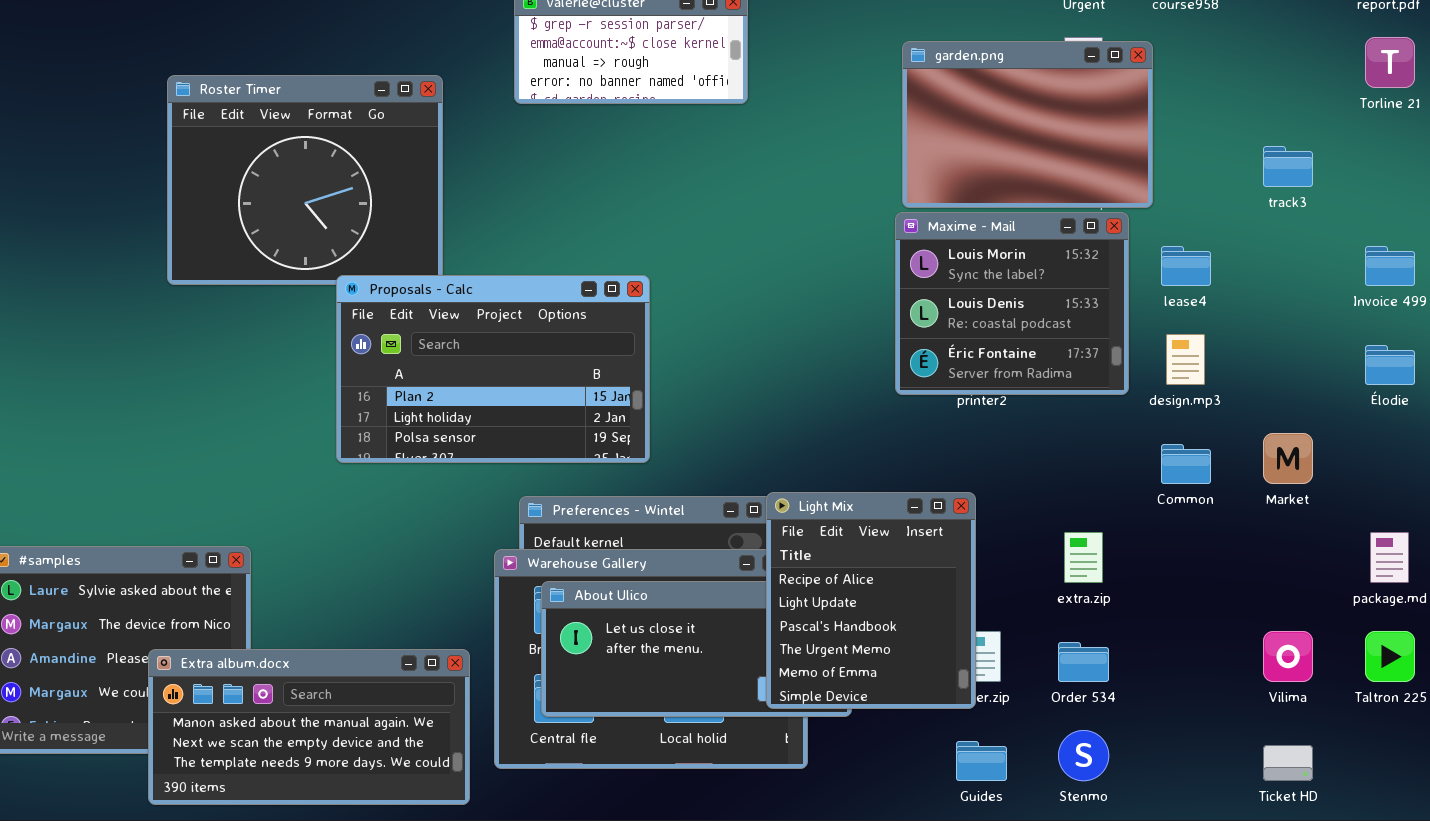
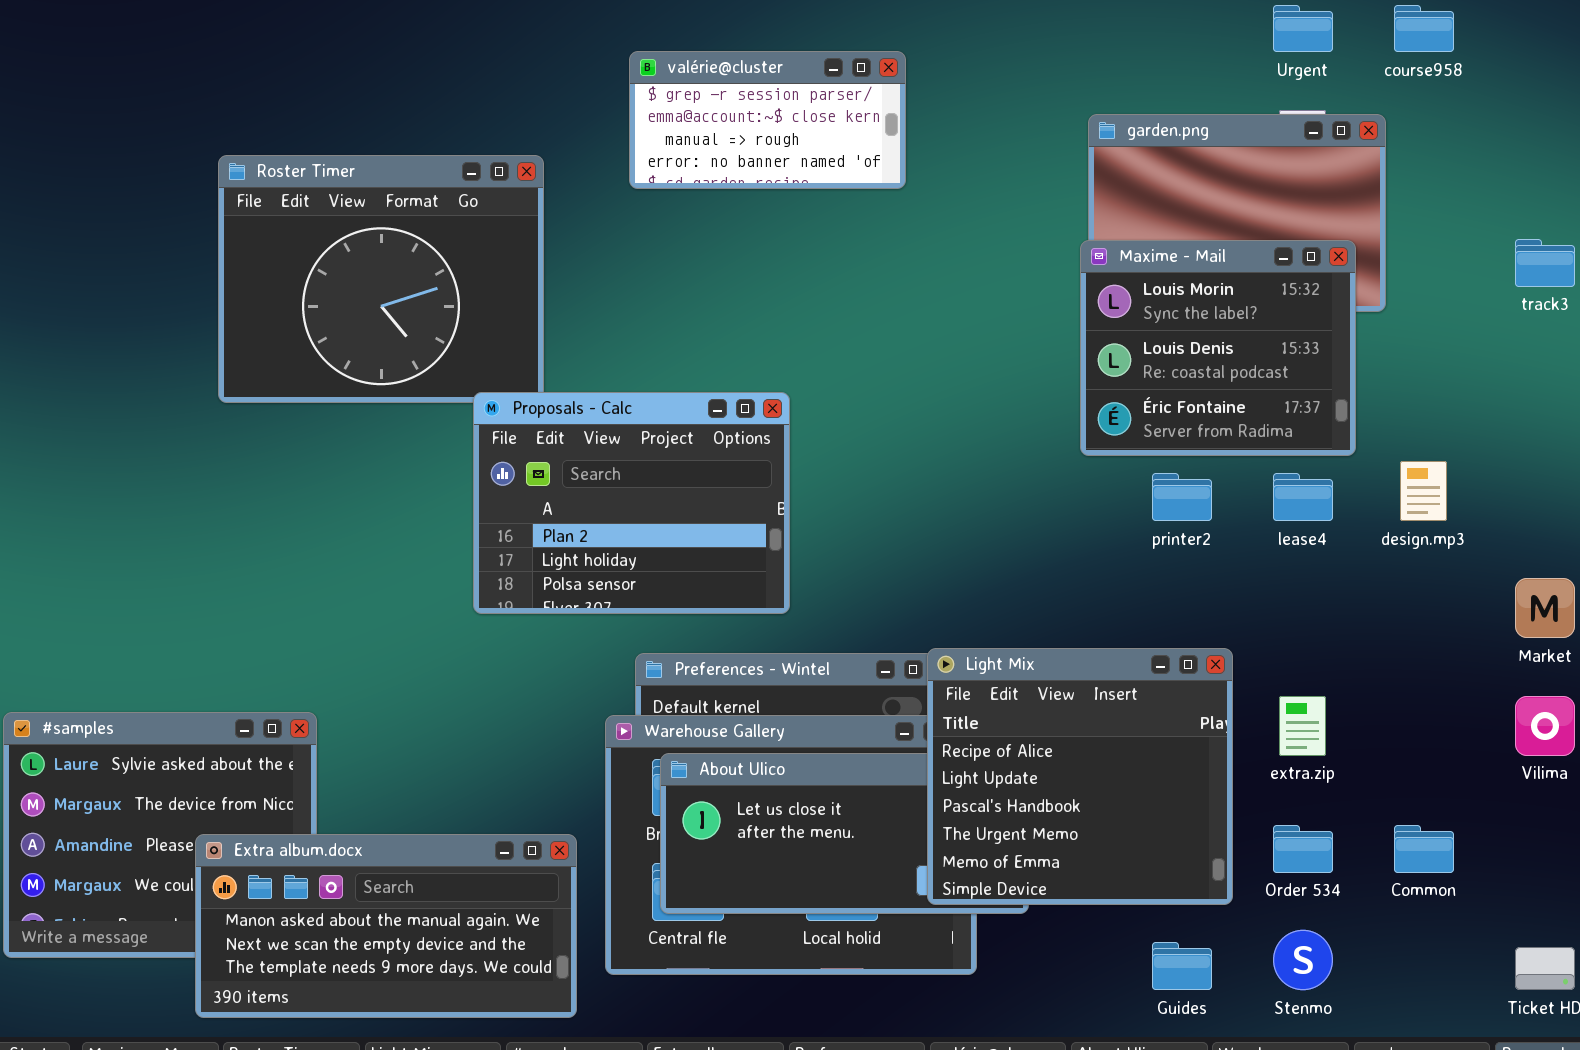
Maxime - Mail: [895,212,1129,395] -> [1080,240,1356,456], moved
lease4: [1161,246,1211,286] -> [1273,473,1333,521], moved
Proposals - Calc: [336,275,650,463] -> [473,392,790,614], resized
Common: [1161,444,1211,484] -> [1394,825,1454,873], moved
Light Mix: [766,492,976,709] -> [927,648,1233,905], resized
Vilima: [1263,631,1313,682] -> [1515,696,1575,756], moved

